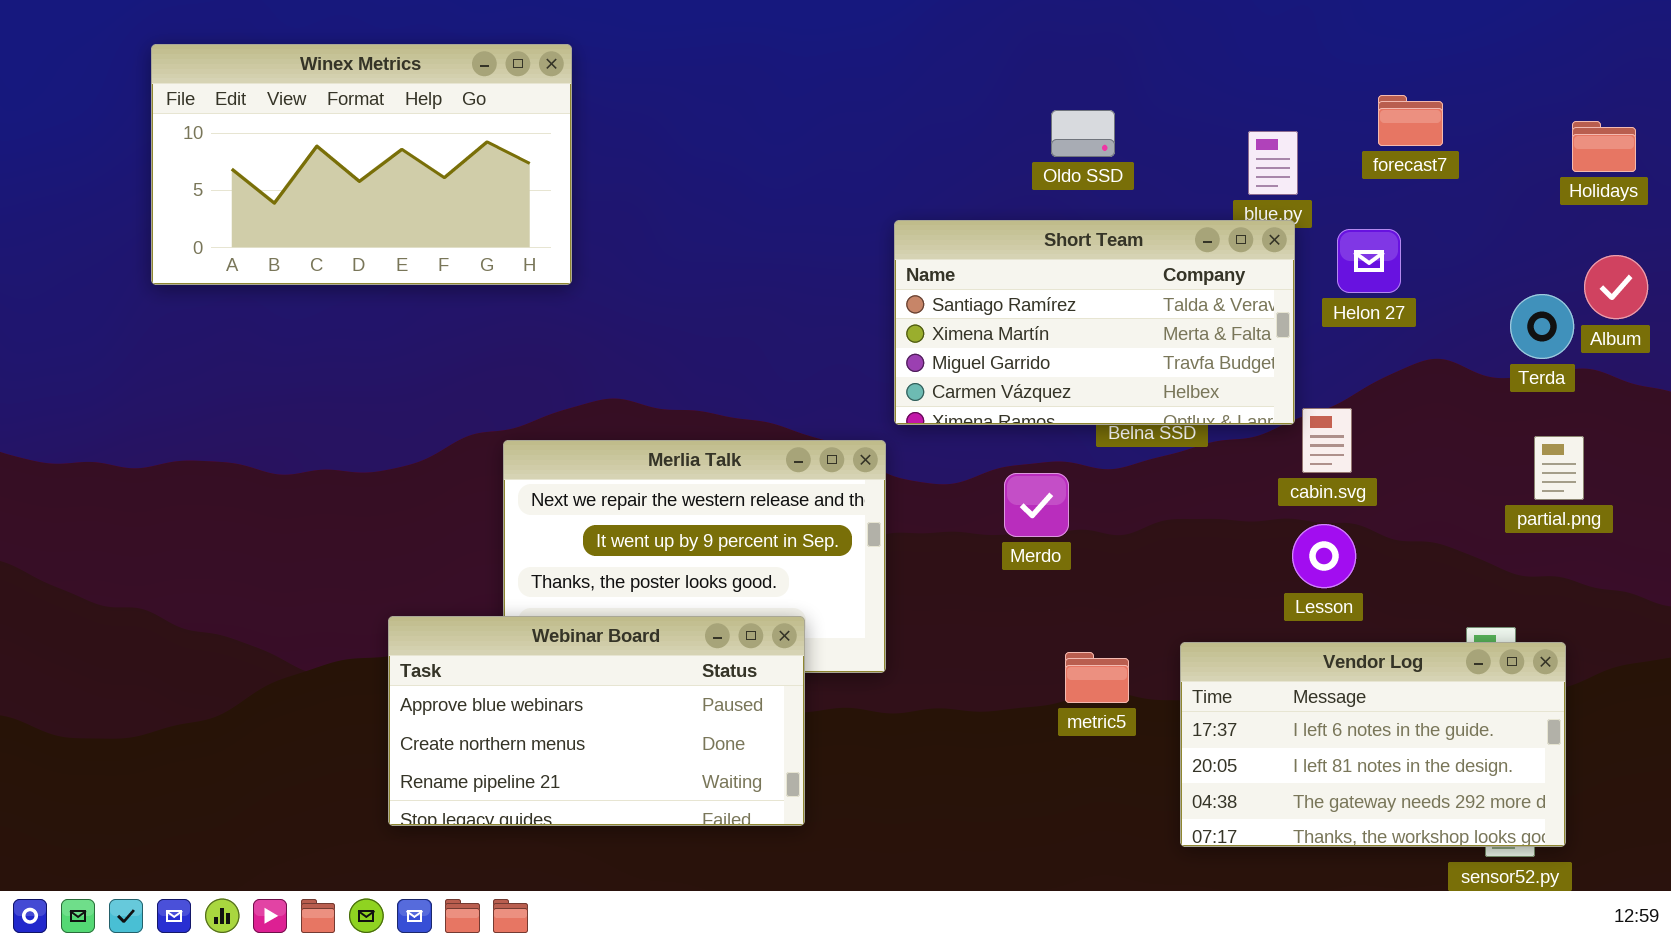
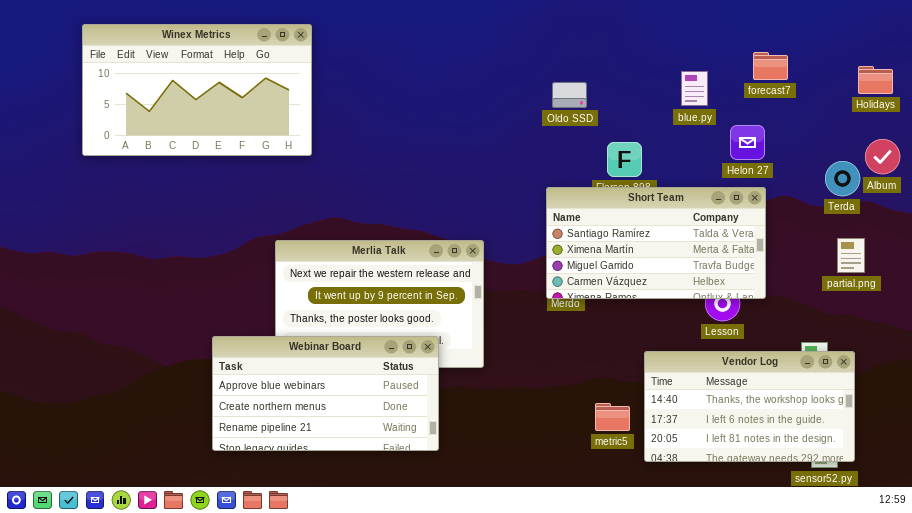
Oldo SSD: [1051,110,1115,157] -> [552,82,587,108], moved
Short Team: [894,220,1295,425] -> [546,187,766,299], moved
Vendor Log: [1180,642,1566,847] -> [644,351,855,462], scrolled up 1 row
metric5: [1065,652,1129,703] -> [595,403,630,431], moved

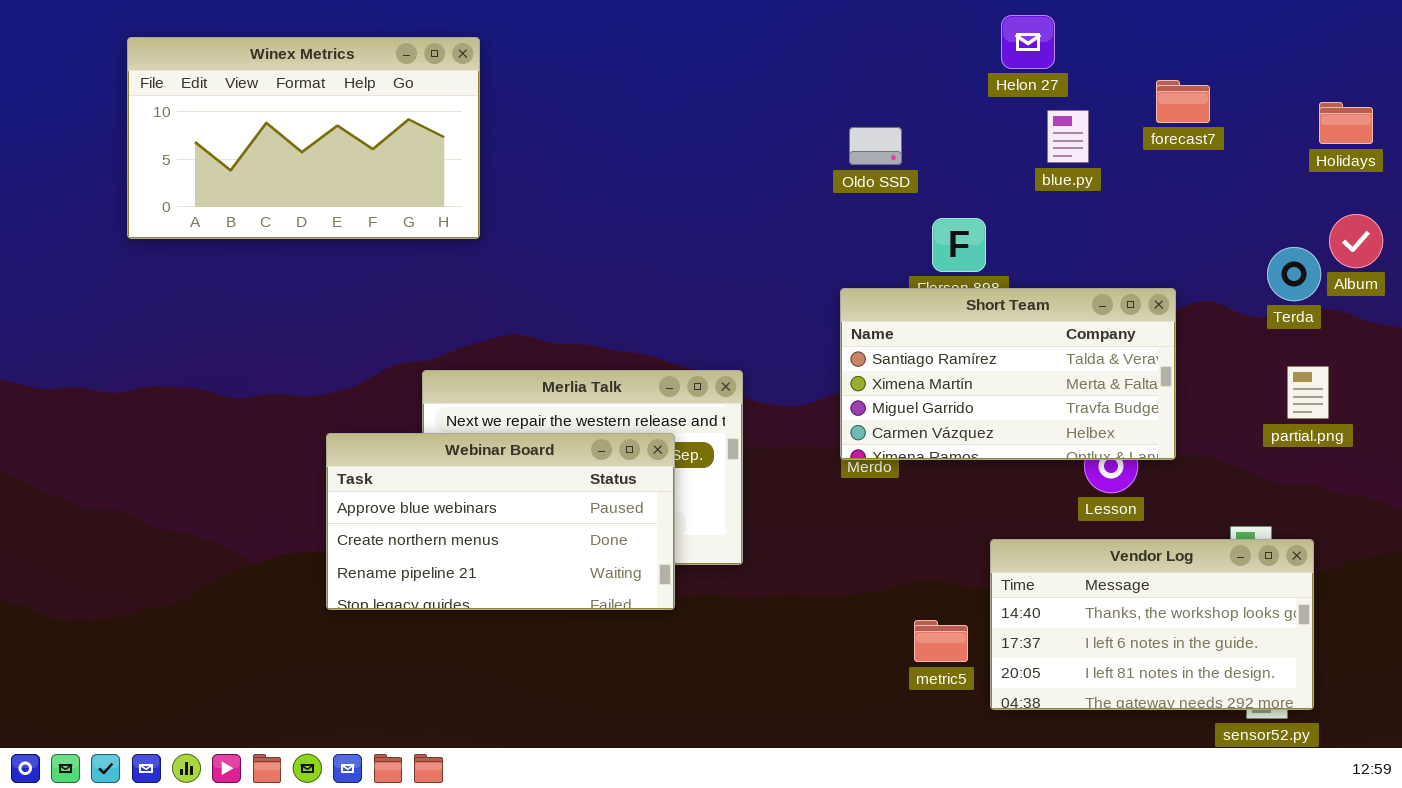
Helon 27: [730,125,765,160] -> [1001,15,1055,69], moved
Webinar Board: [212,336,439,451] -> [326,433,675,610], moved

